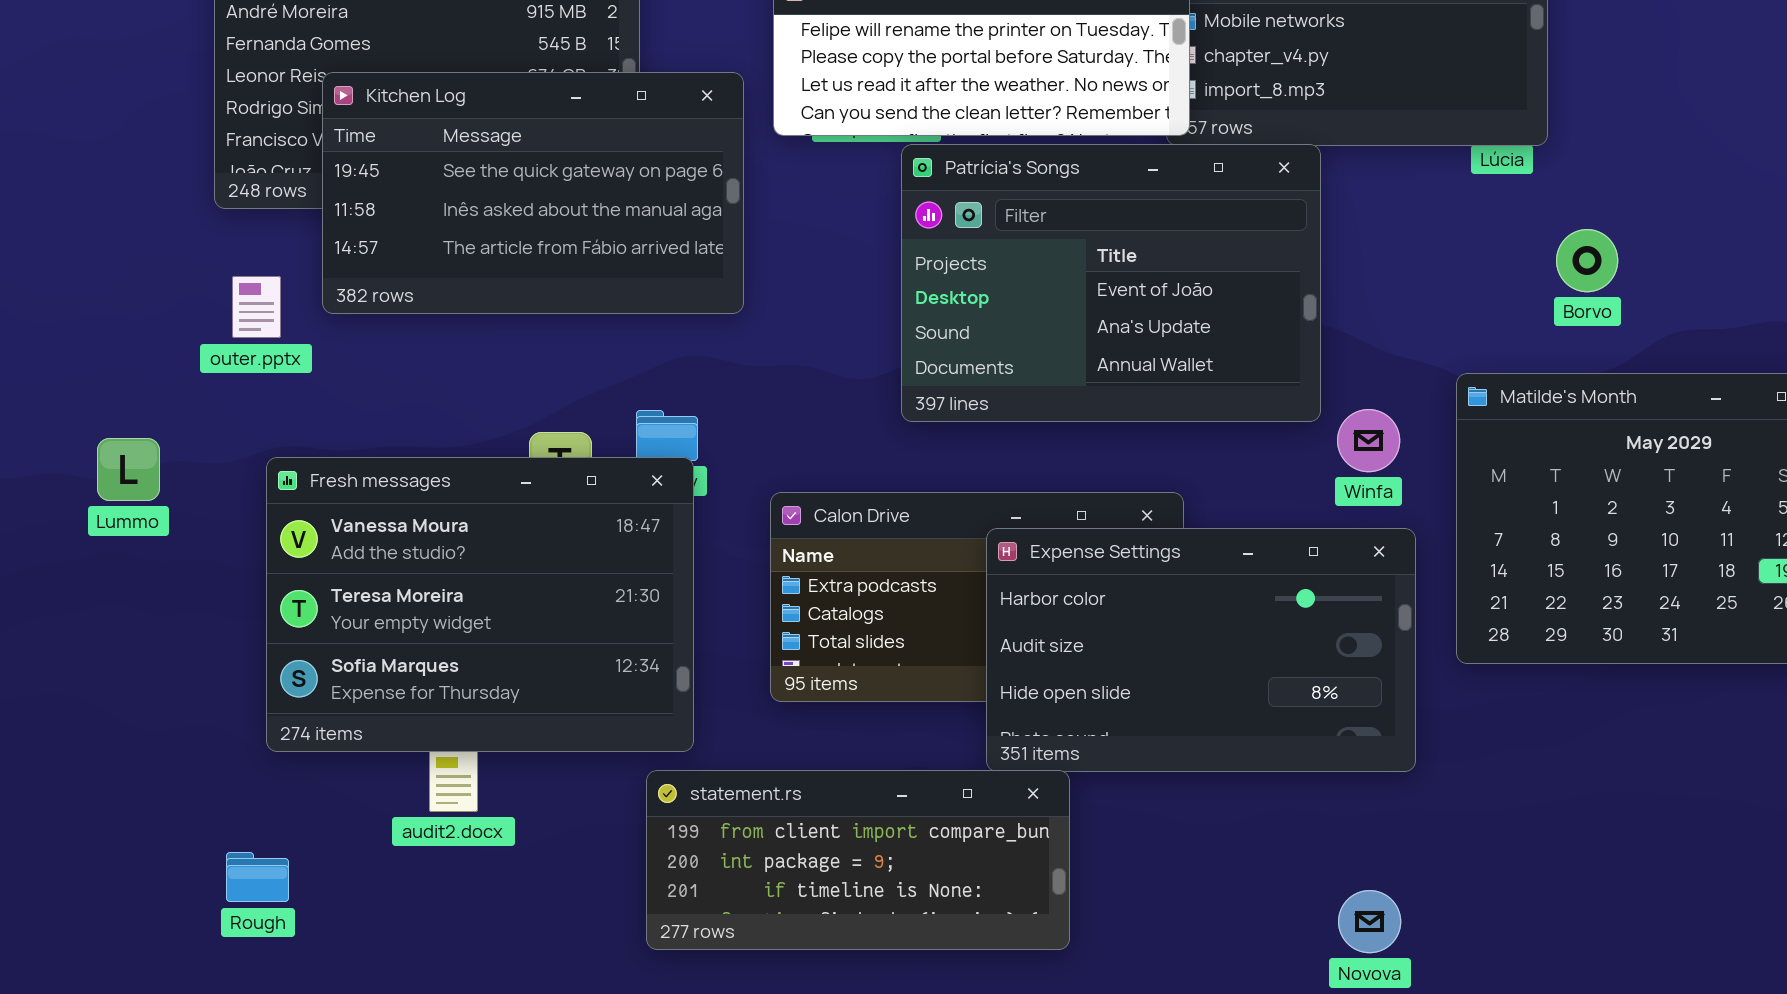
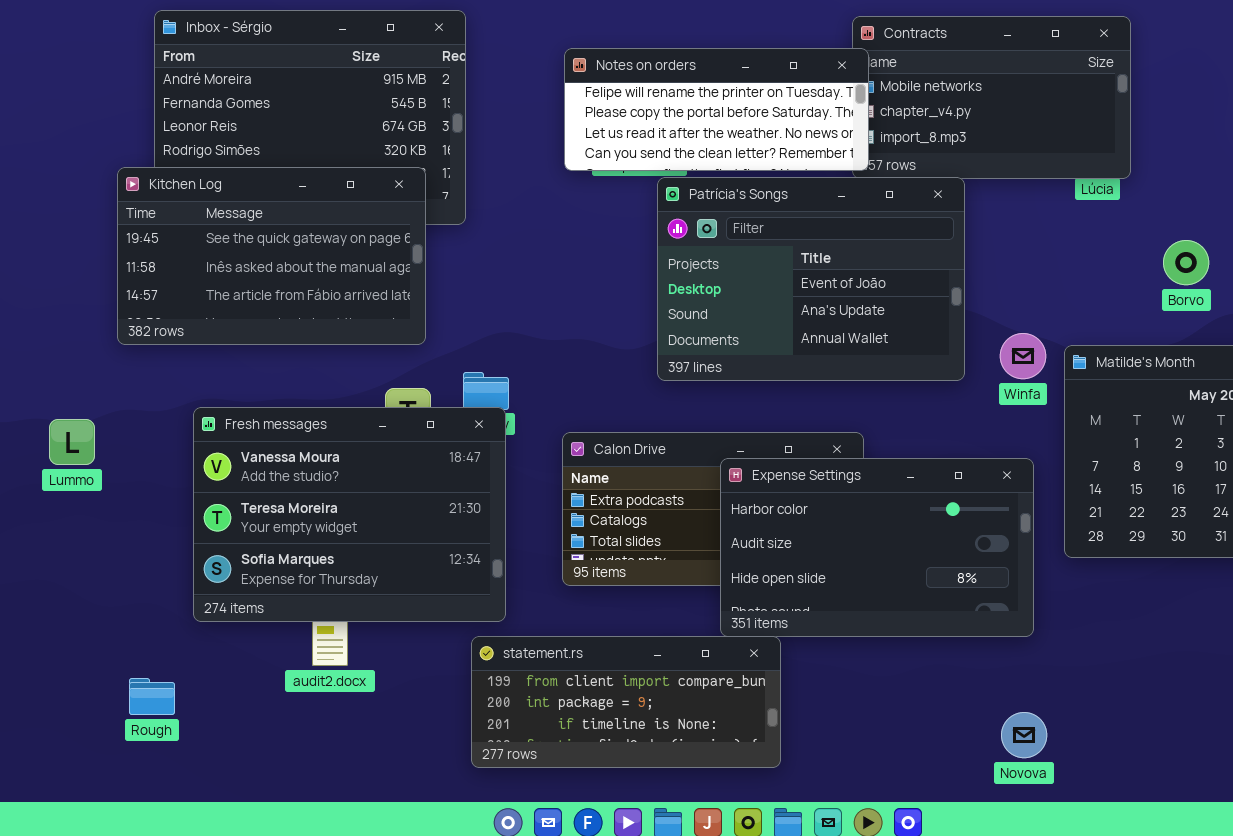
Kitchen Log: [322,72,744,314] -> [117,167,426,345], moved
Borvo: [1556,229,1618,292] -> [1163,240,1209,285], moved
Winfa: [1337,409,1400,472] -> [1000,333,1046,379], moved
Lummo: [97,438,160,501] -> [49,419,95,465], moved
Rough: [226,852,289,902] -> [129,678,175,715], moved
Novova: [1338,890,1401,953] -> [1001,712,1047,758], moved

